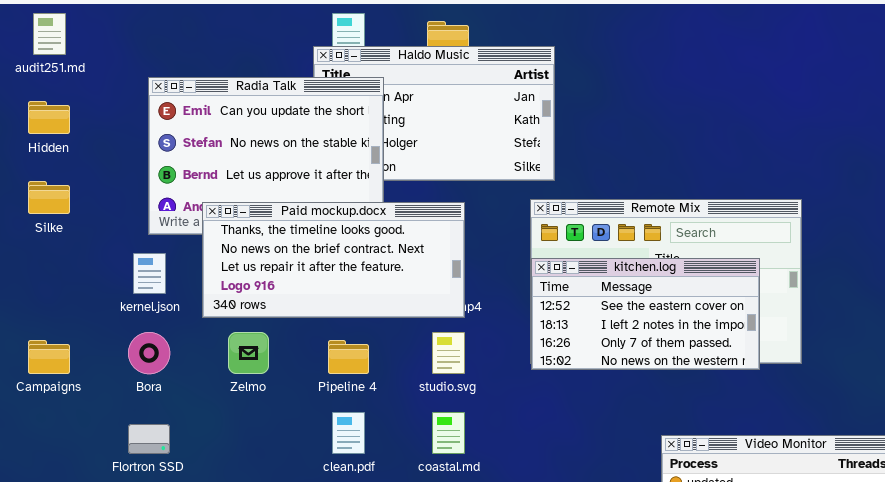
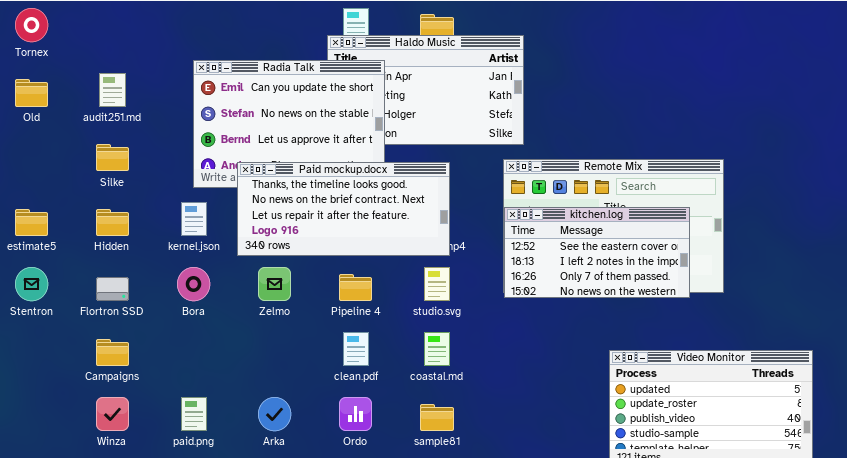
audit251.md: [33,13,66,55] -> [99,73,126,107], moved
Hidden: [28,101,70,134] -> [96,209,129,236], moved
Campaigns: [28,340,70,374] -> [96,339,129,366], moved
Flortron SSD: [128,424,170,454] -> [96,277,129,301], moved

